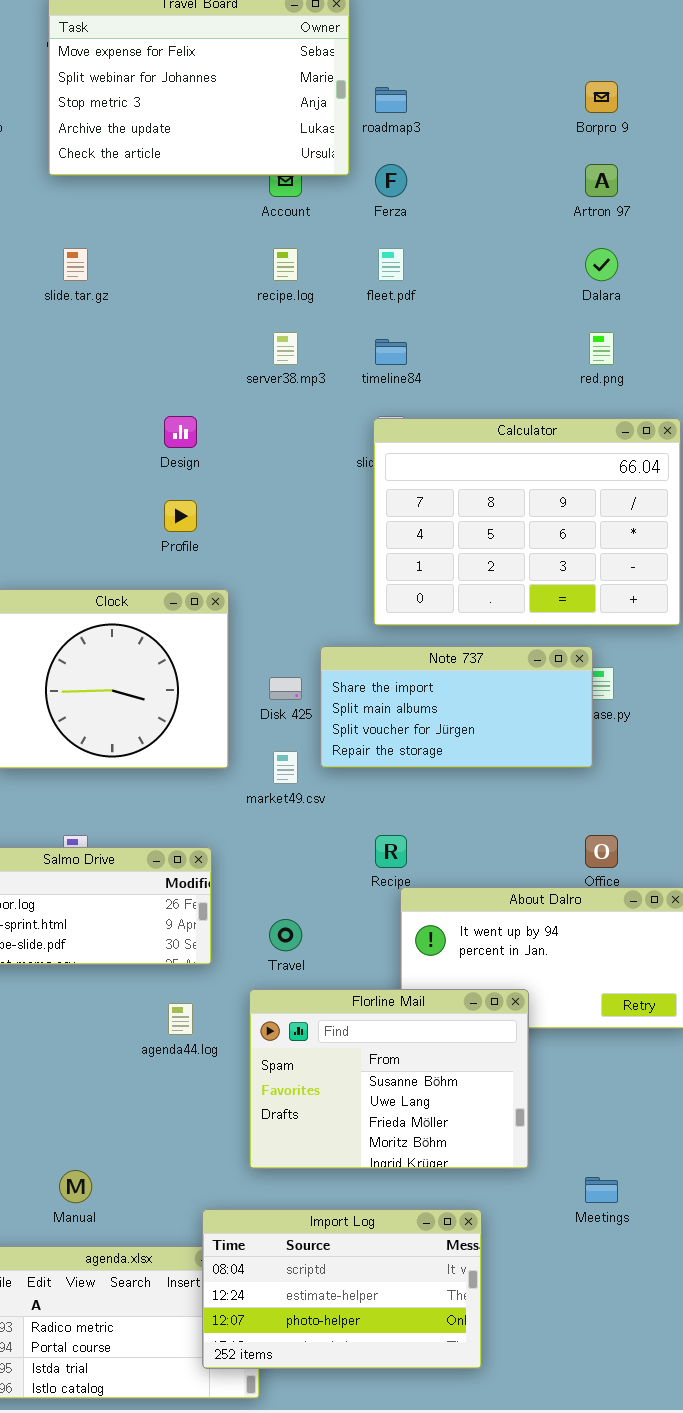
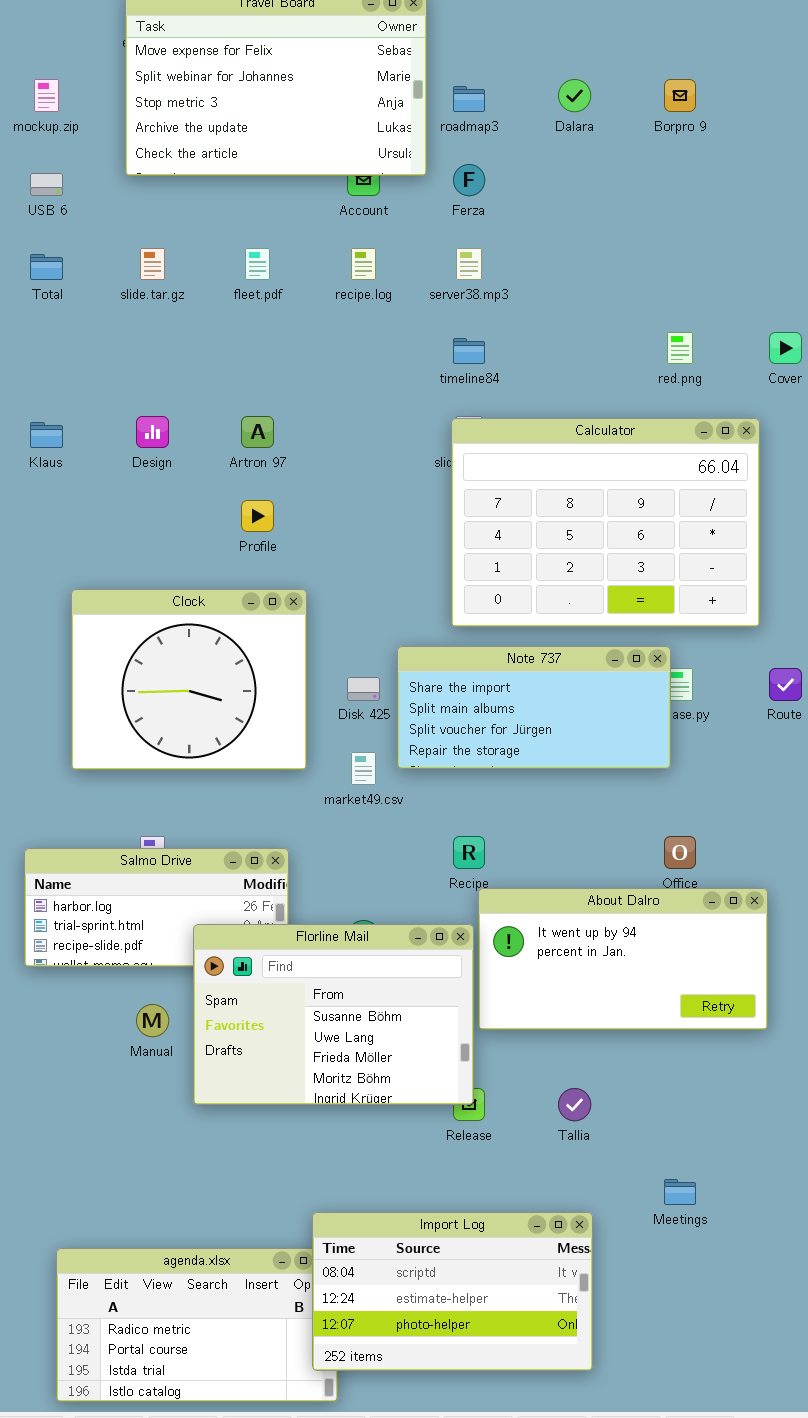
Artron 97: [585,164,618,197] -> [241,416,274,448], moved
fleet.pdf: [378,248,404,281] -> [245,248,270,280], moved
Dalara: [585,248,618,281] -> [558,79,591,112], moved
server38.mp3: [273,332,298,365] -> [456,248,482,280], moved
Design: [164,416,197,448] -> [136,416,169,448], moved
Florline Mail: [249,989,529,1169] -> [193,924,474,1105], moved
Manual: [59,1170,92,1203] -> [136,1004,169,1037], moved
Import Log: [202,1209,482,1369] -> [312,1212,593,1371], moved

